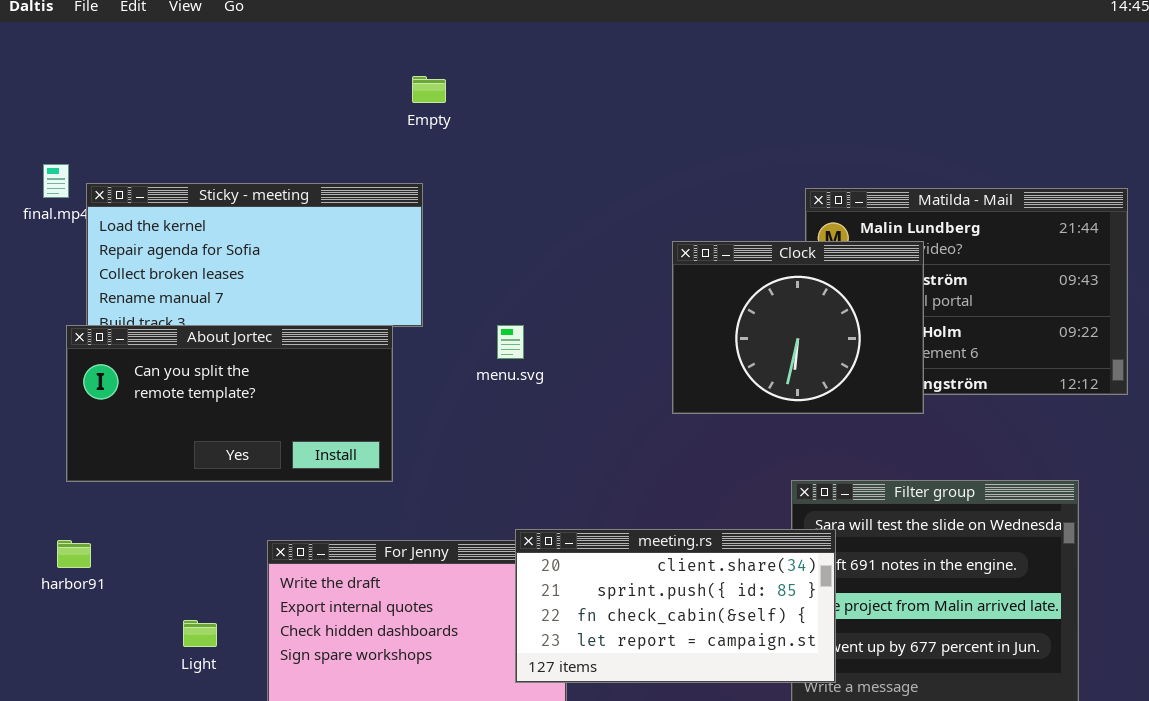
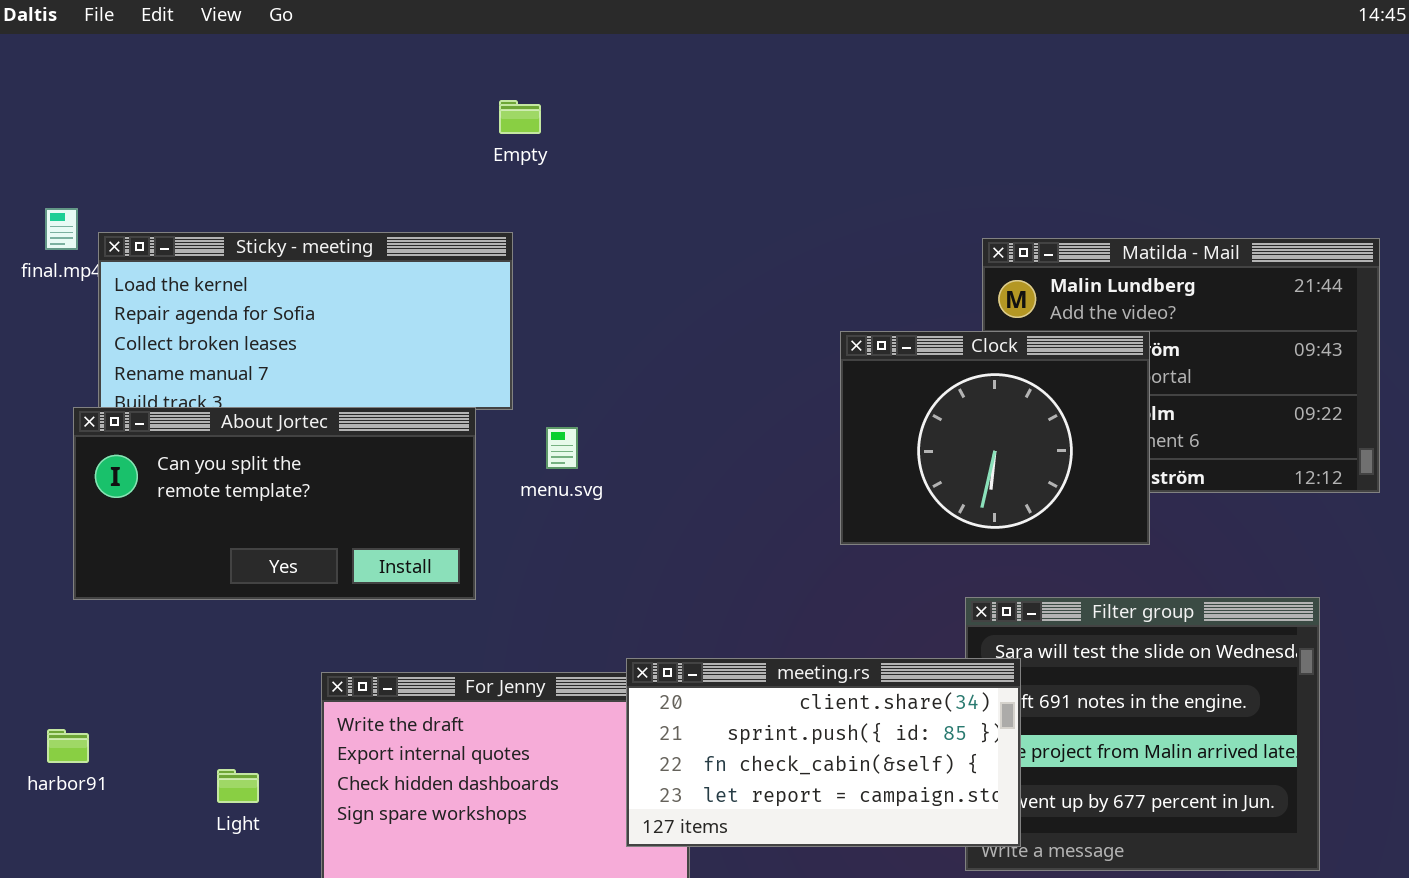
Clock: [672,241,924,414] -> [840,331,1150,545], moved
menu.svg: [497,325,524,359] -> [546,427,578,469], moved
harbor91: [57,540,91,568] -> [47,729,89,763], moved

